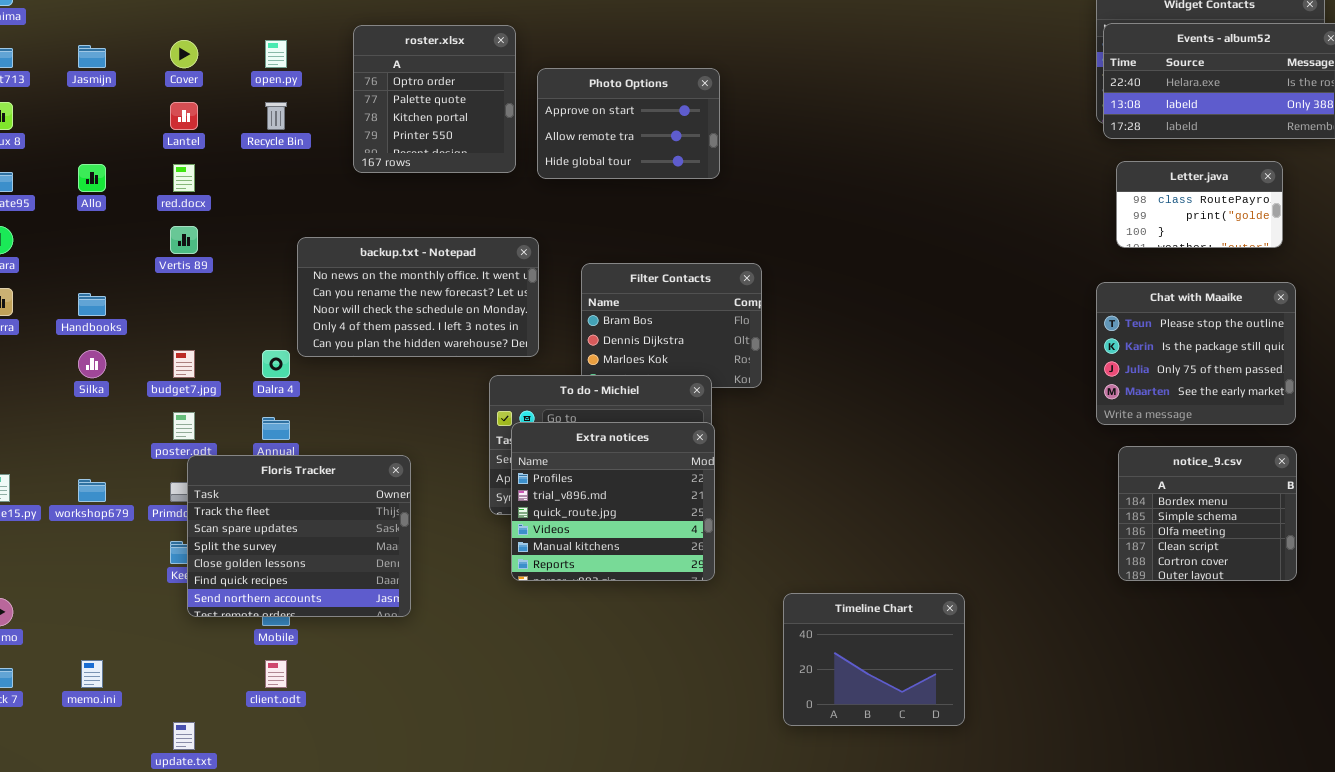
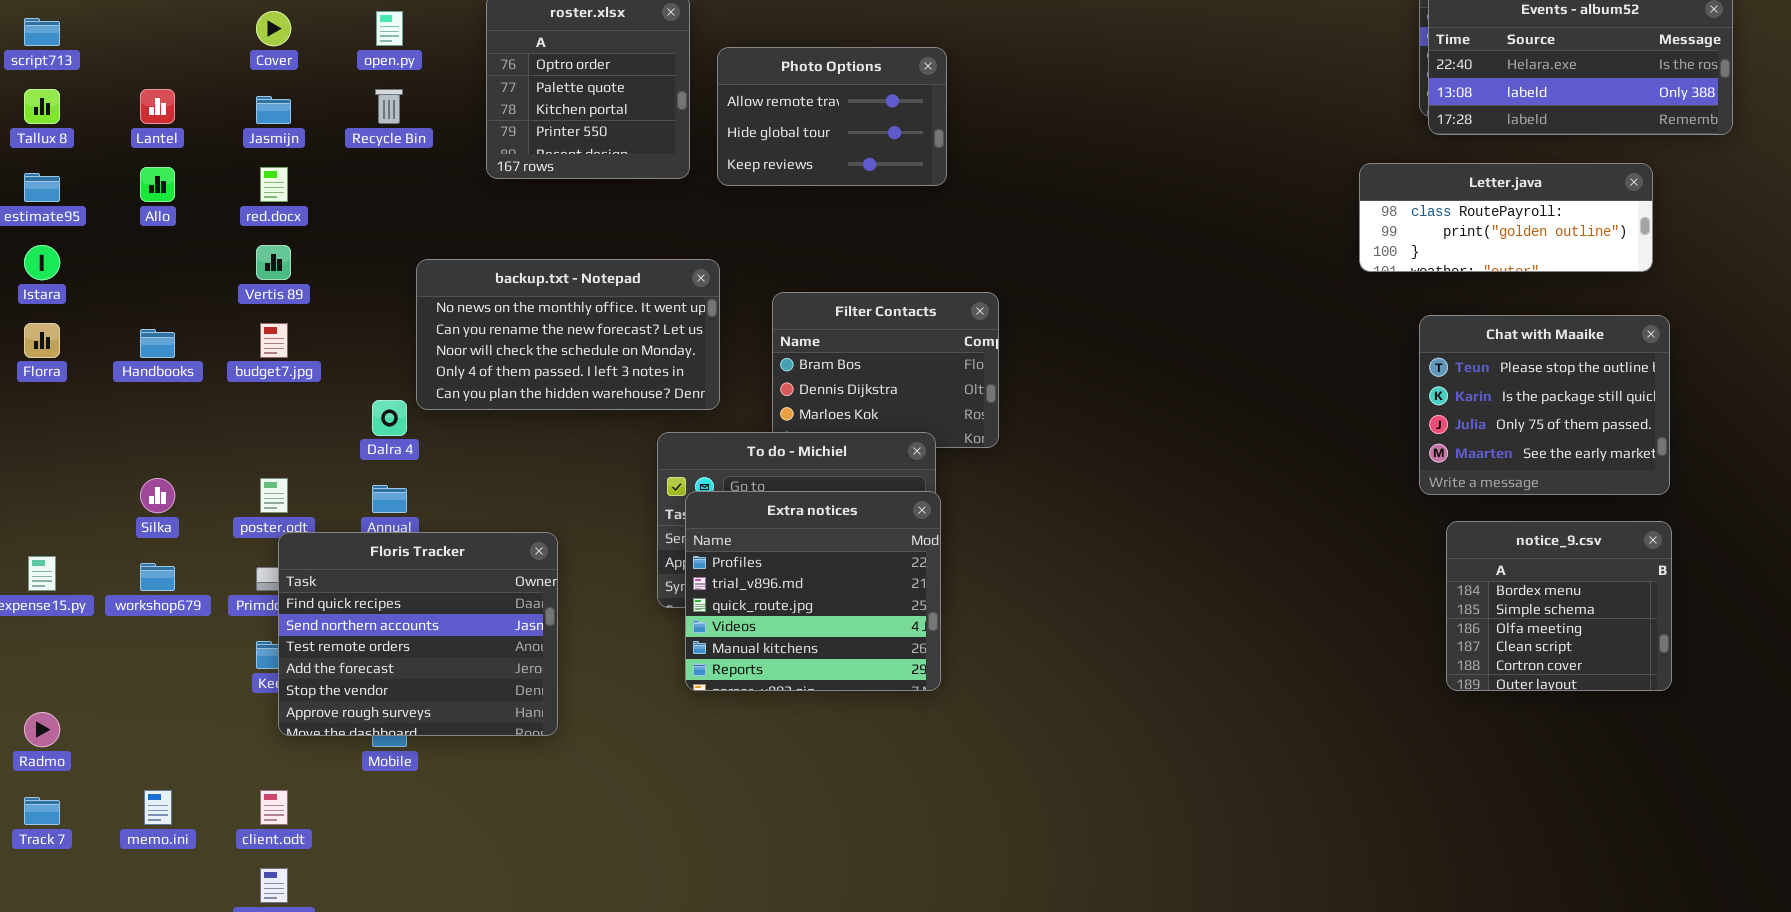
Jasmijn: [78,45,106,68] -> [256,96,291,124], moved
Photo Options: [537,68,720,179] -> [717,47,947,186], scrolled down 1 row
Lantel: [170,102,198,130] -> [140,89,175,124], moved
Letter.java: [1116,161,1283,248] -> [1359,163,1653,272], resized
Silka: [78,350,106,378] -> [140,478,175,513], moved
budget7.jpg: [173,350,195,378] -> [260,323,288,358], moved
Floris Tracker: [187,455,411,617] -> [278,532,558,736], scrolled down 4 rows
Timeline Chart: [783,593,965,726] -> none, closed
client.odt: [265,660,287,688] -> [260,790,288,825], moved

